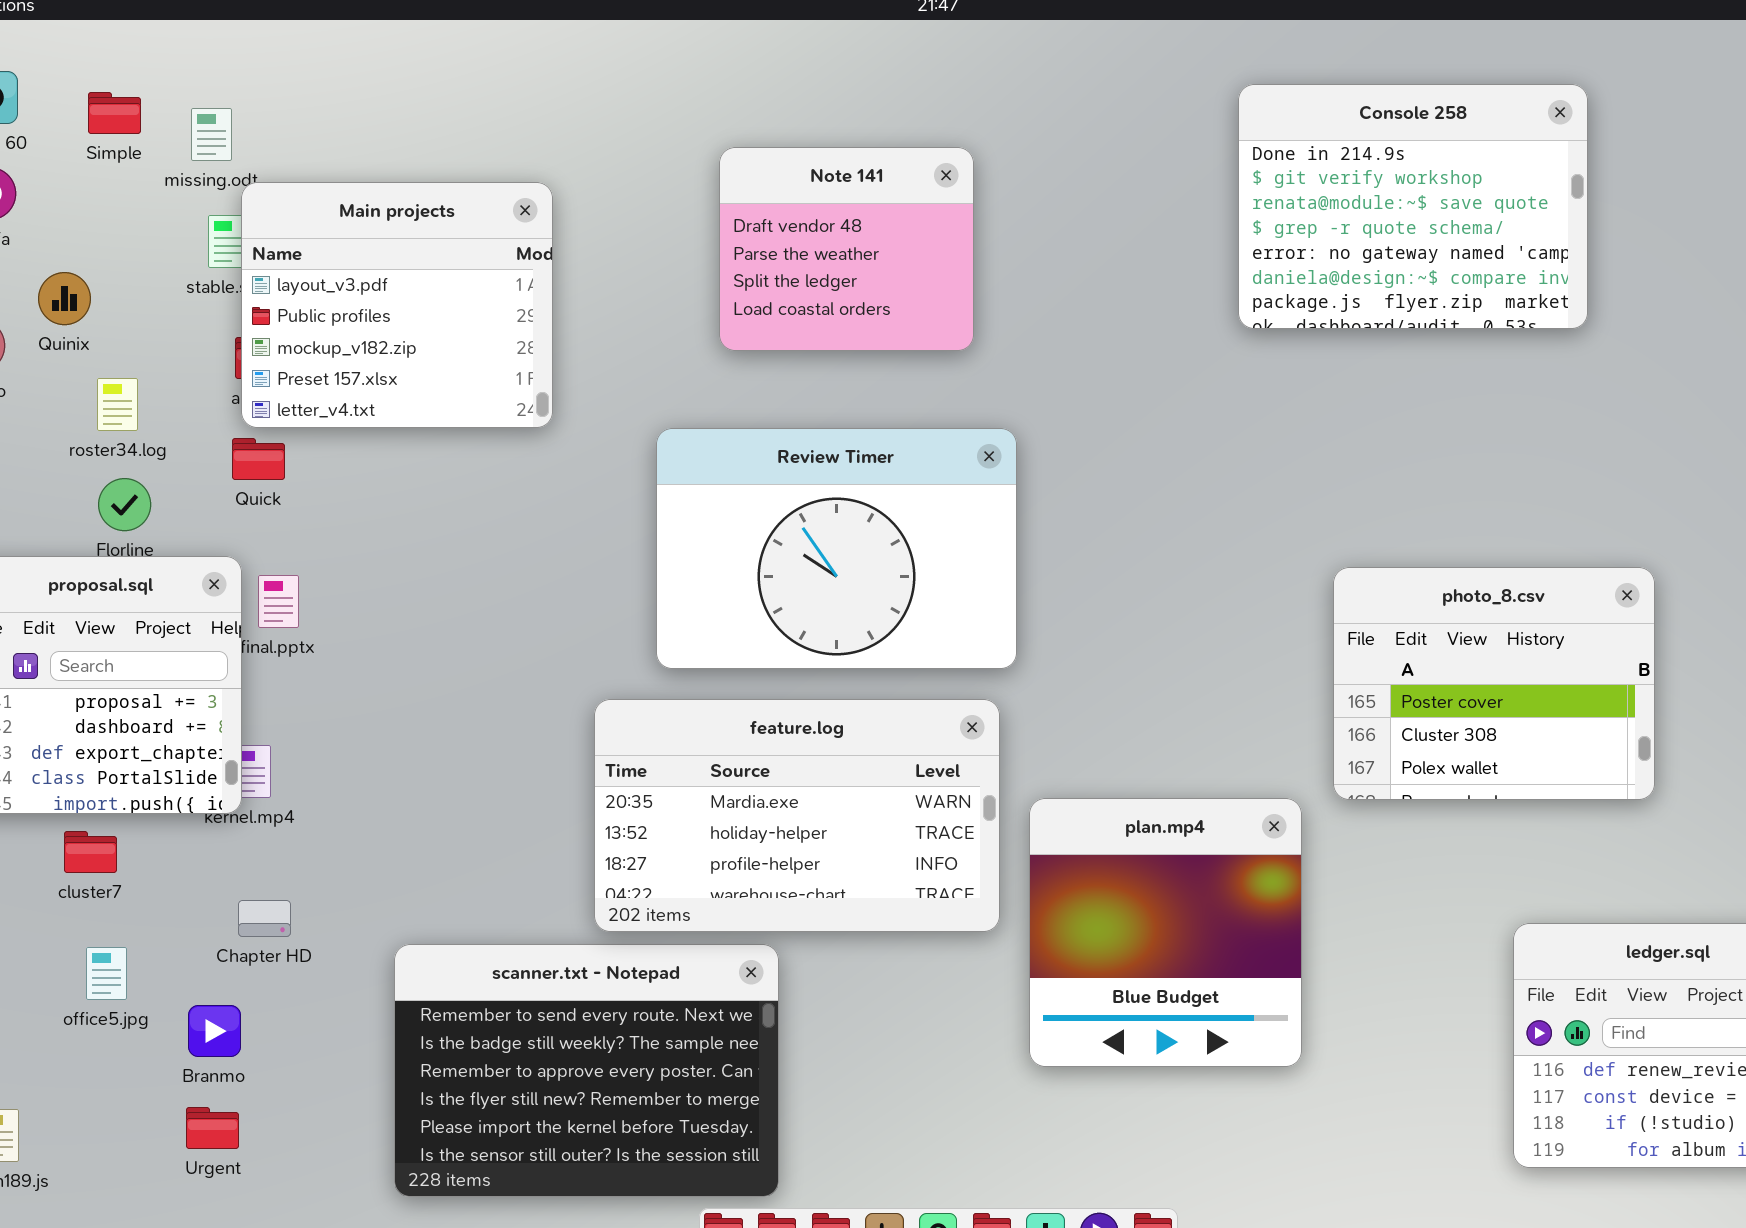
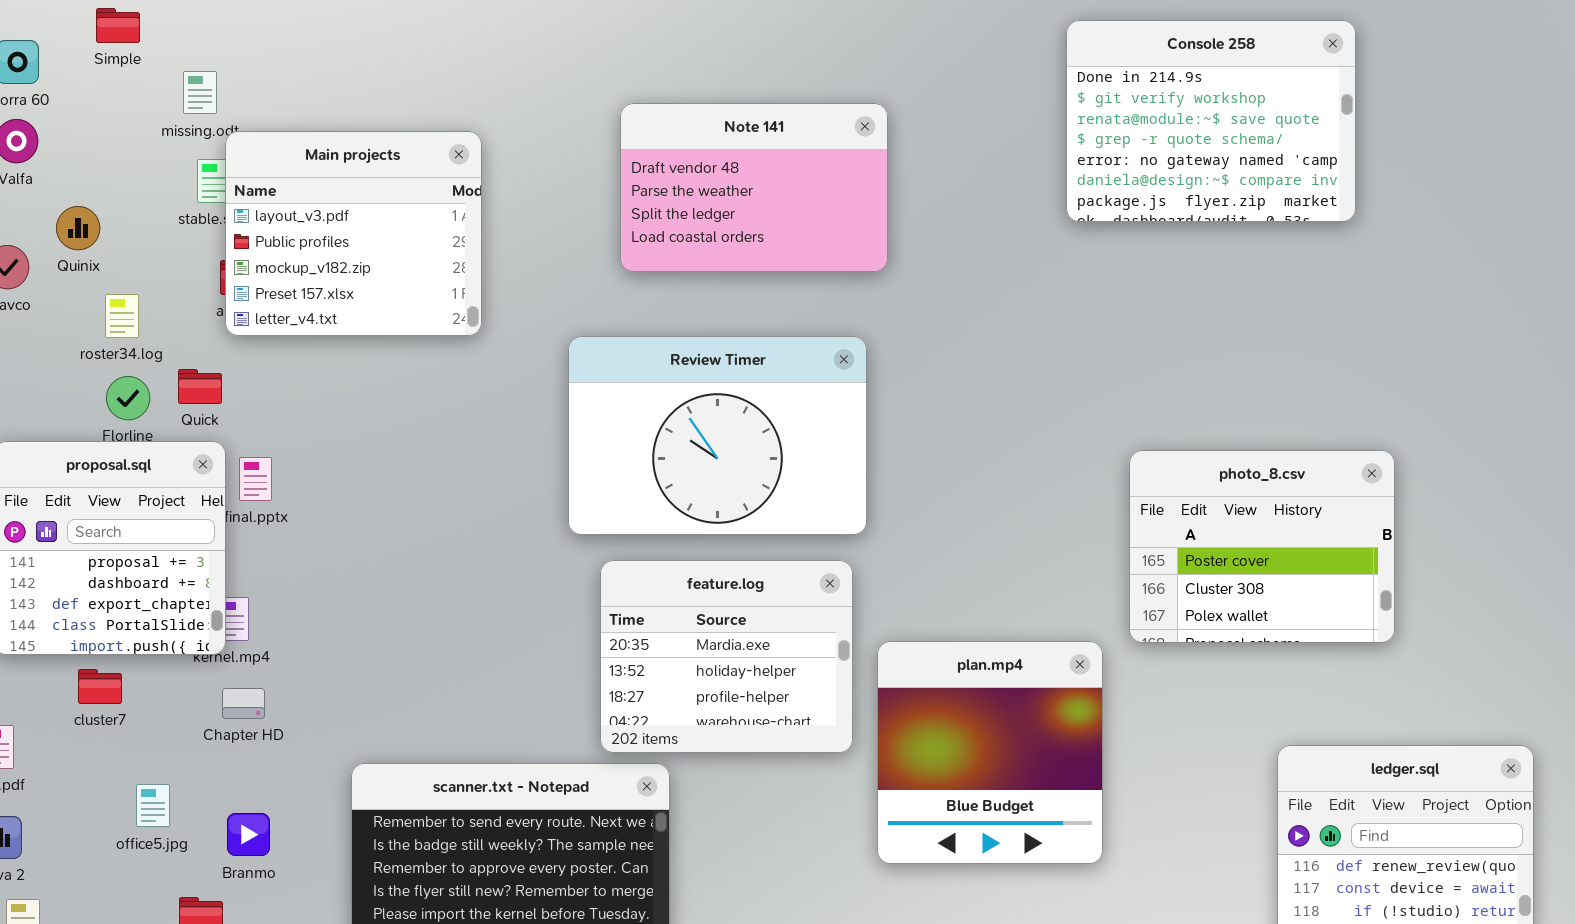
Console 258: [1238,84,1588,329] -> [1066,20,1356,222], moved
Simple: [88,92,141,134] -> [96,8,140,43], moved
Note 141: [719,147,974,351] -> [620,103,888,272], resized
Quick: [232,438,285,480] -> [178,369,222,404], moved
feature.log: [594,699,1000,932] -> [600,560,853,753], resized
Chapter HD: [238,900,291,937] -> [222,688,265,719], moved
office5.jpg: [86,947,127,1000] -> [136,784,170,827], moved
Branmo: [188,1005,241,1057] -> [227,813,270,856], moved

